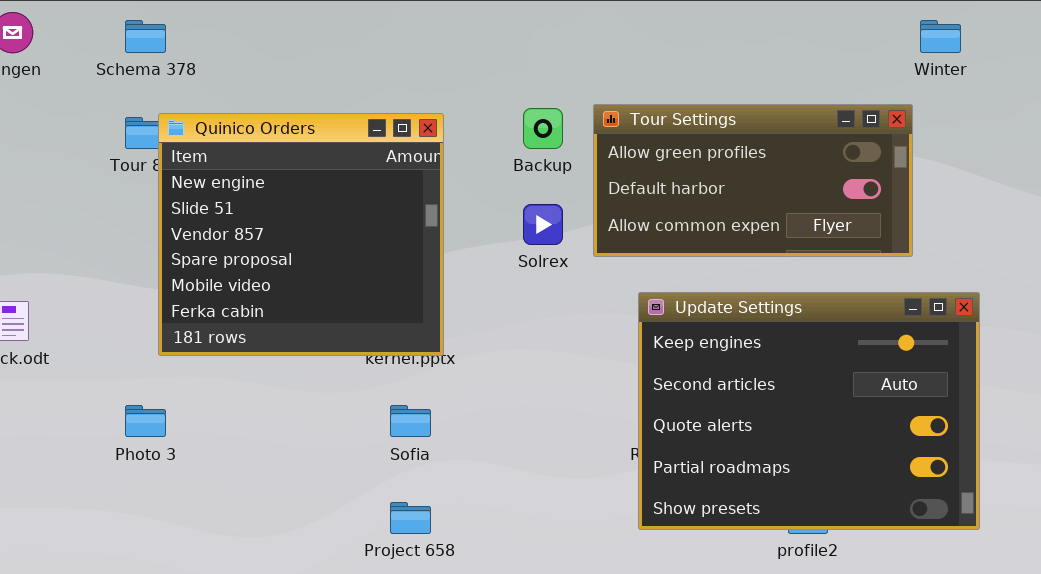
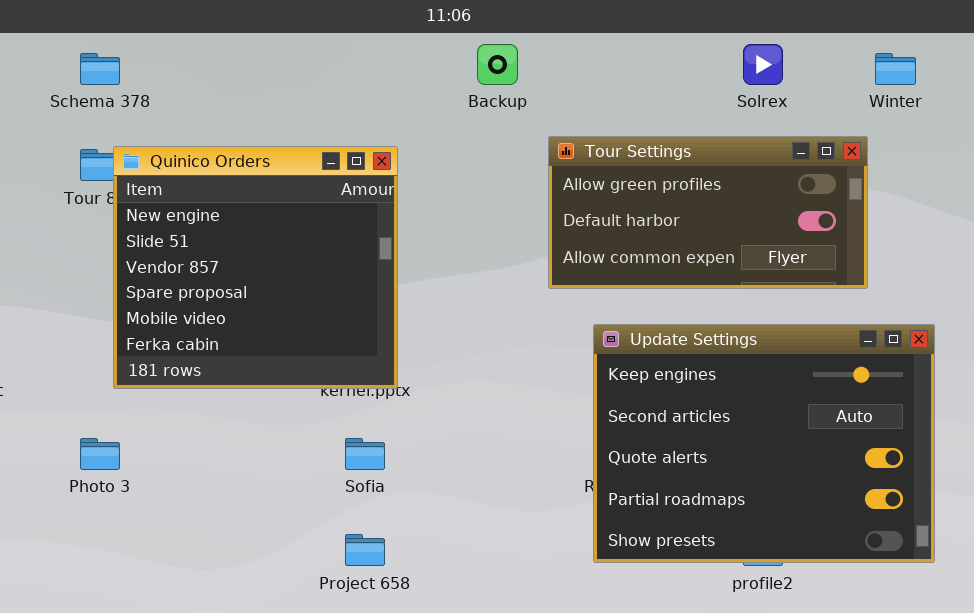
Backup: [523,108,563,149] -> [477,44,518,85], moved
Solrex: [523,204,563,245] -> [743,44,783,85], moved

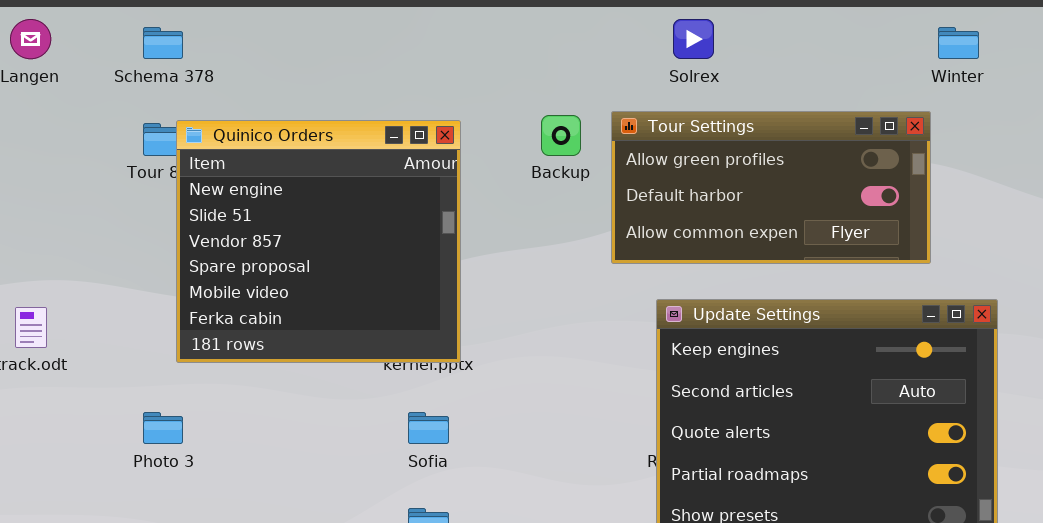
Backup: [477,44,518,85] -> [541,115,581,156], moved
Solrex: [743,44,783,85] -> [673,19,714,59], moved

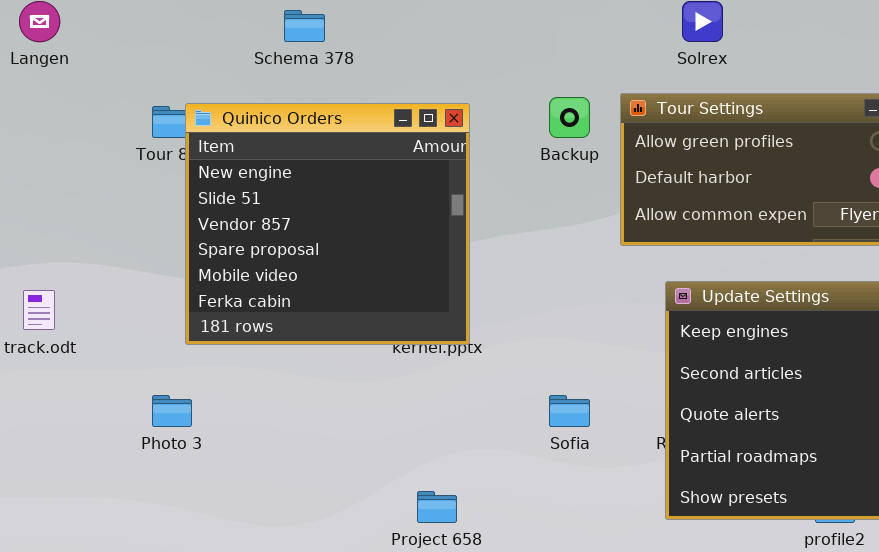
Schema 378: [143,27,183,59] -> [284,10,325,42], moved
Sofia: [408,412,449,444] -> [549,395,590,427], moved

